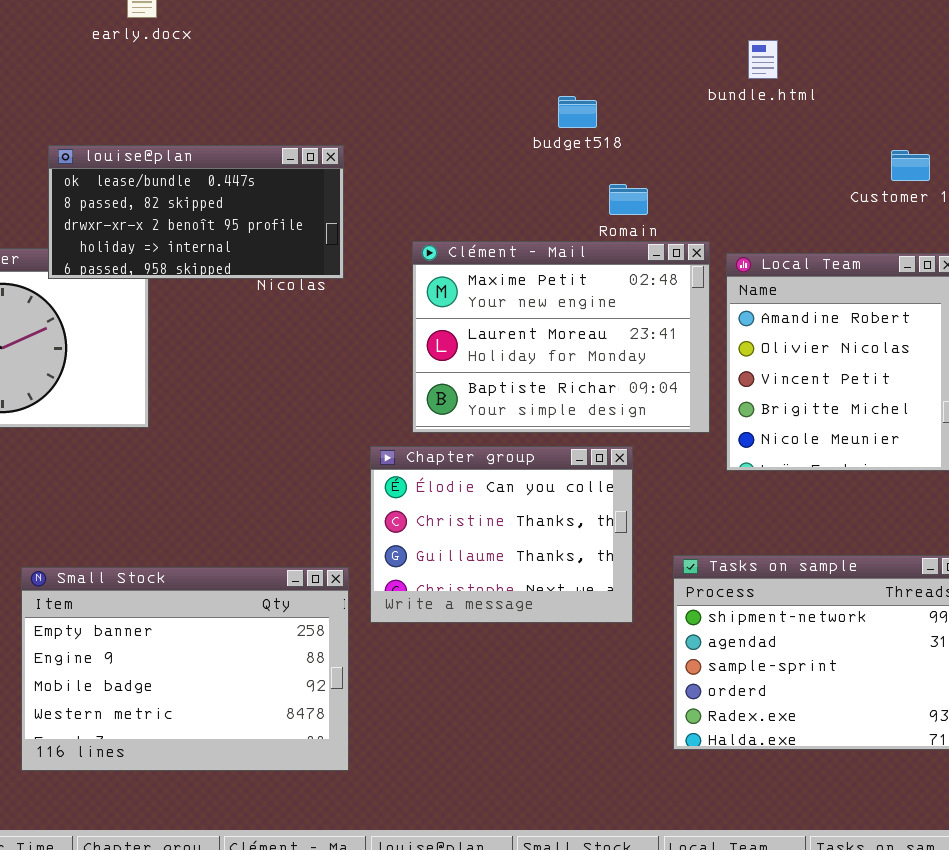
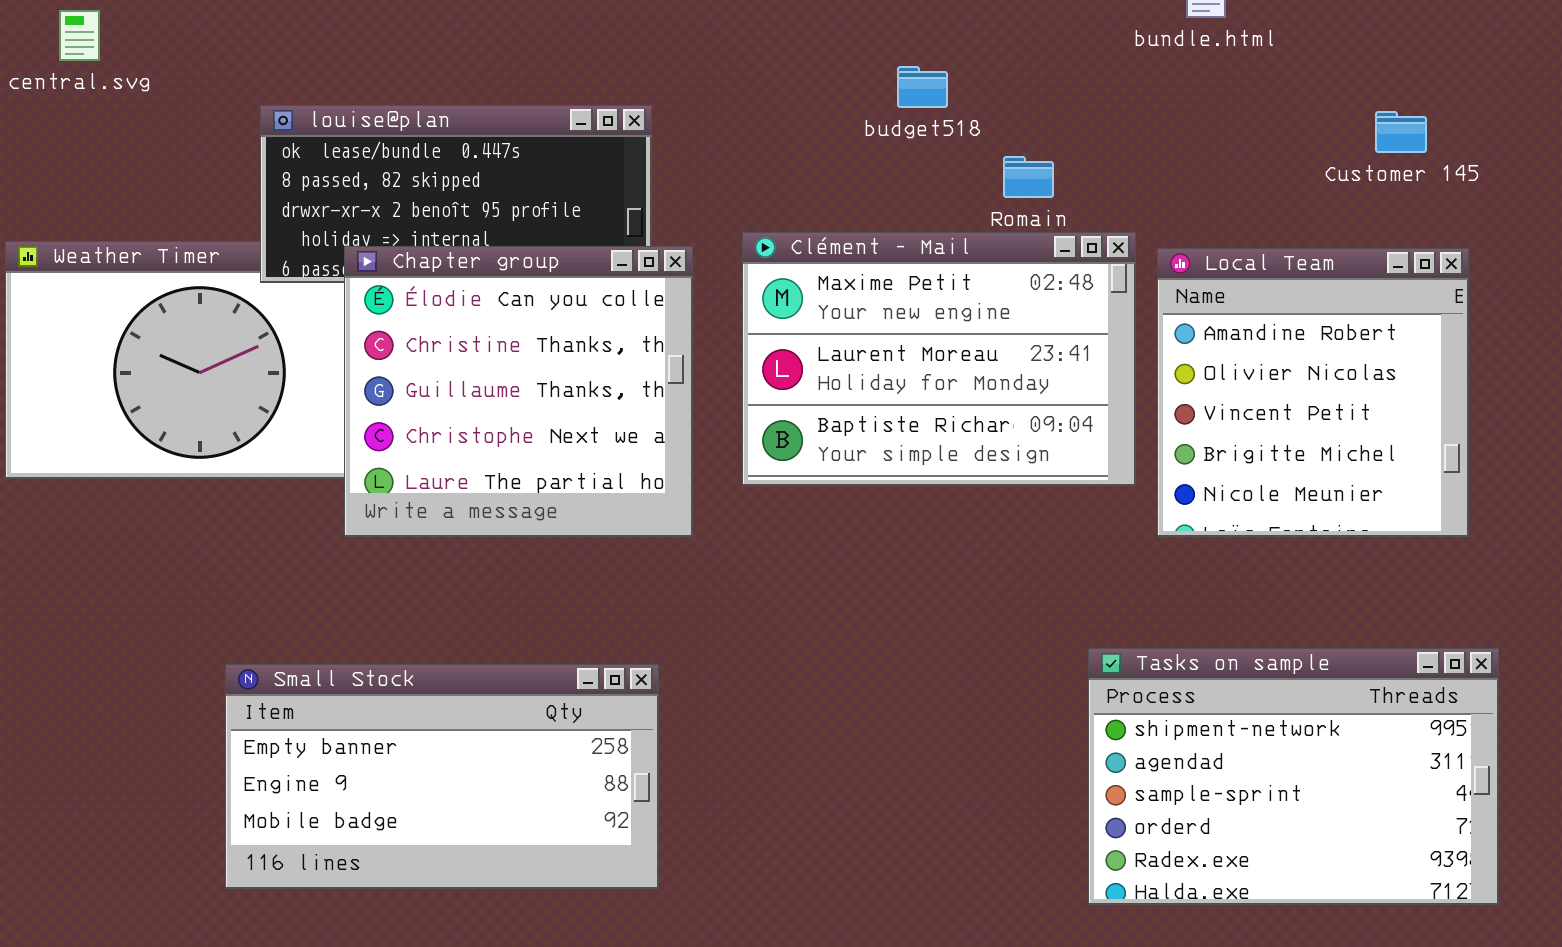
budget518: [558,96,597,128] -> [897,66,948,108], moved
Chapter group: [370,446,633,623] -> [344,246,693,537], moved, resized
Small Stock: [21,567,349,771] -> [225,664,659,889], resized

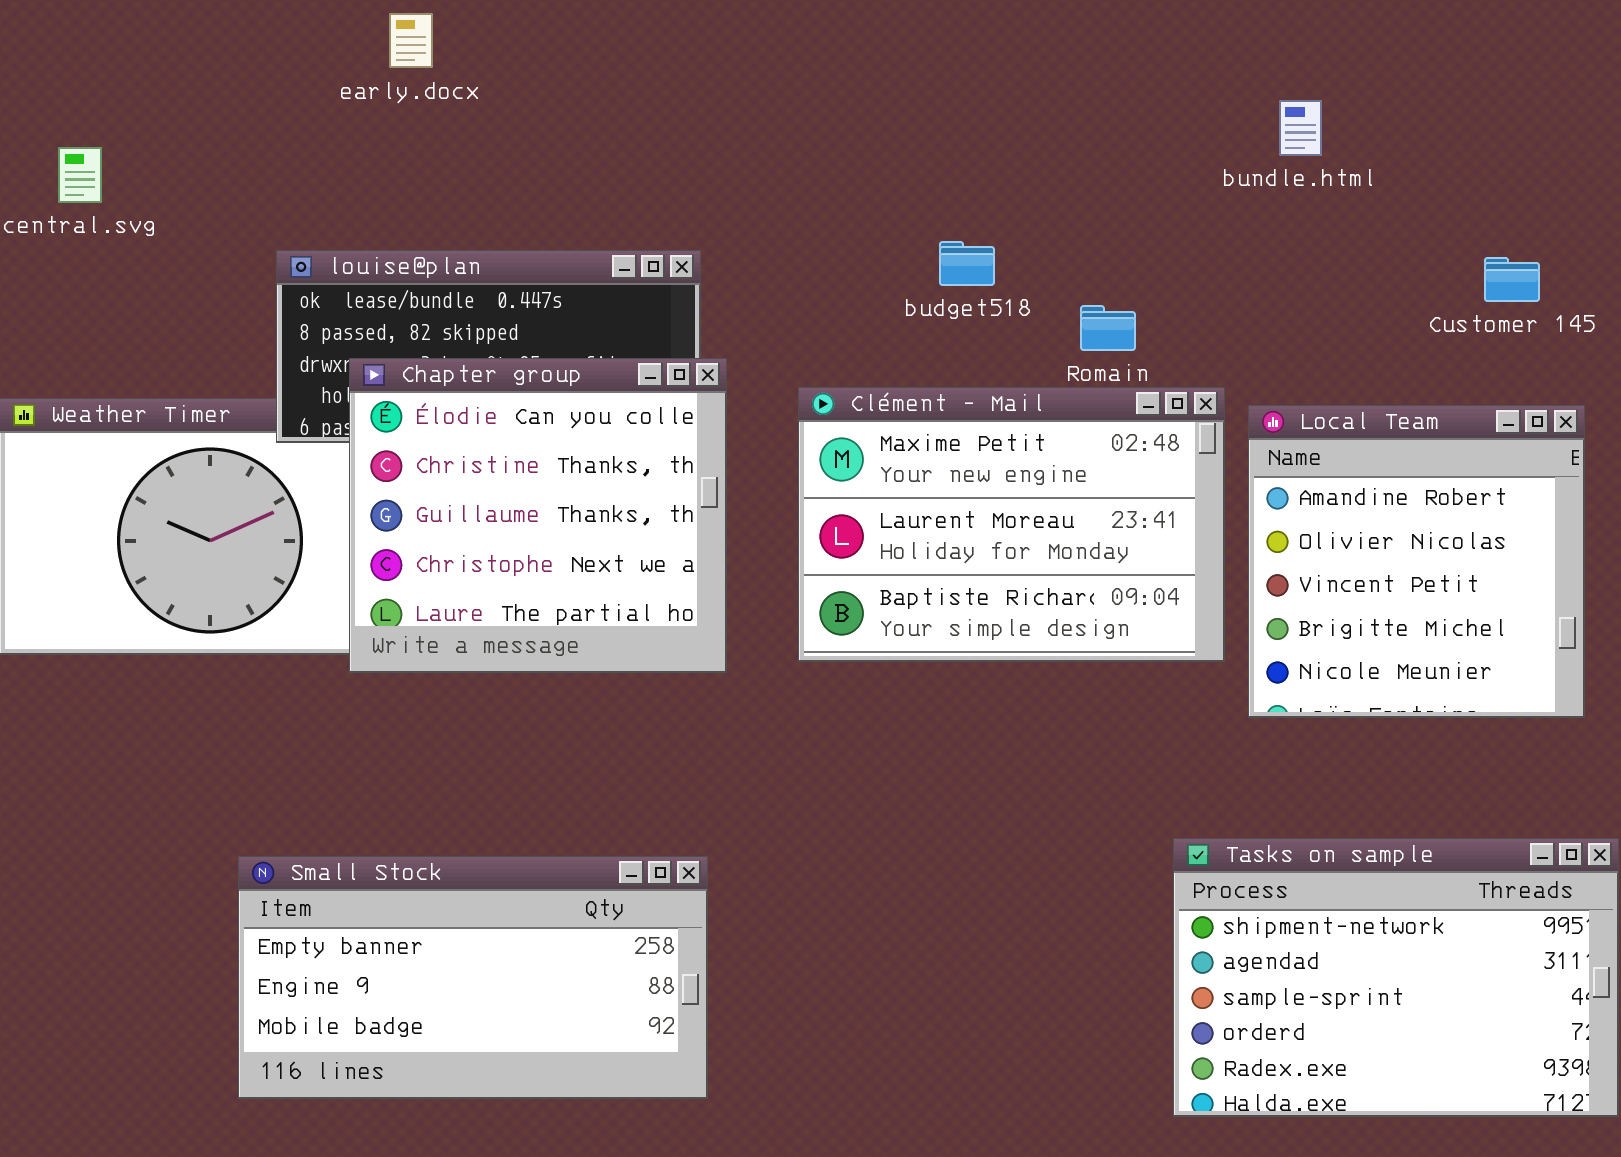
budget518: [897,66,948,108] -> [939,241,995,286], moved
Chapter group: [344,246,693,537] -> [349,358,727,673], moved

